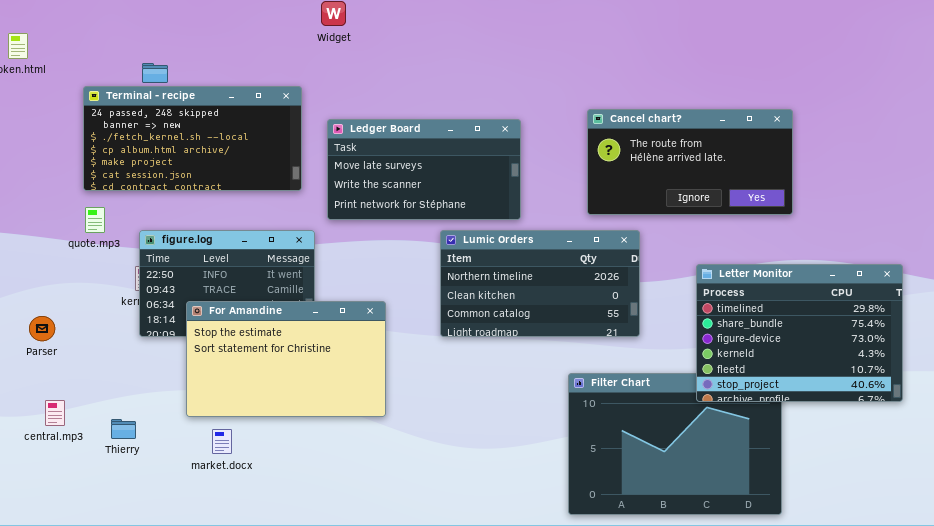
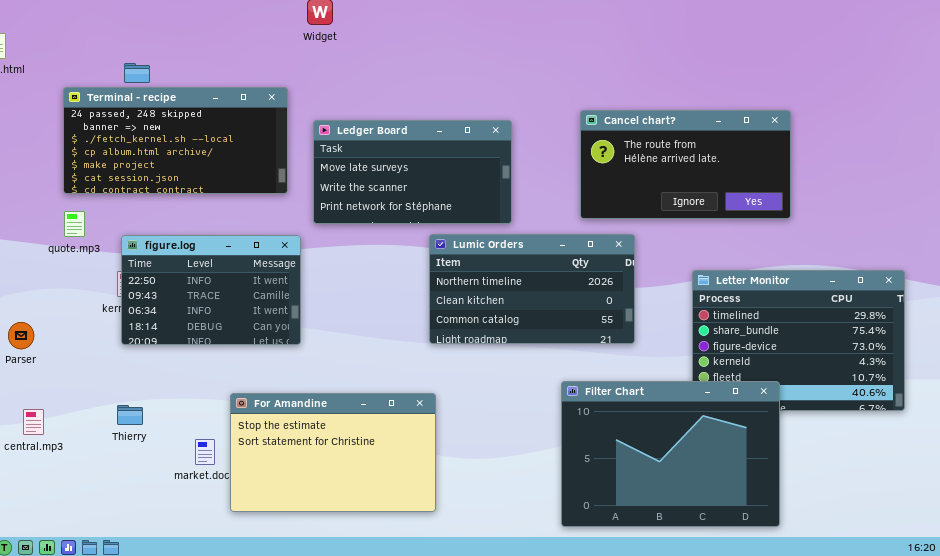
For Amandine: [186,301,386,417] -> [230,393,436,512], moved
Filter Chart: [568,373,782,515] -> [561,381,780,527], raised
Thierry: [111,419,136,439] -> [117,405,143,425], moved

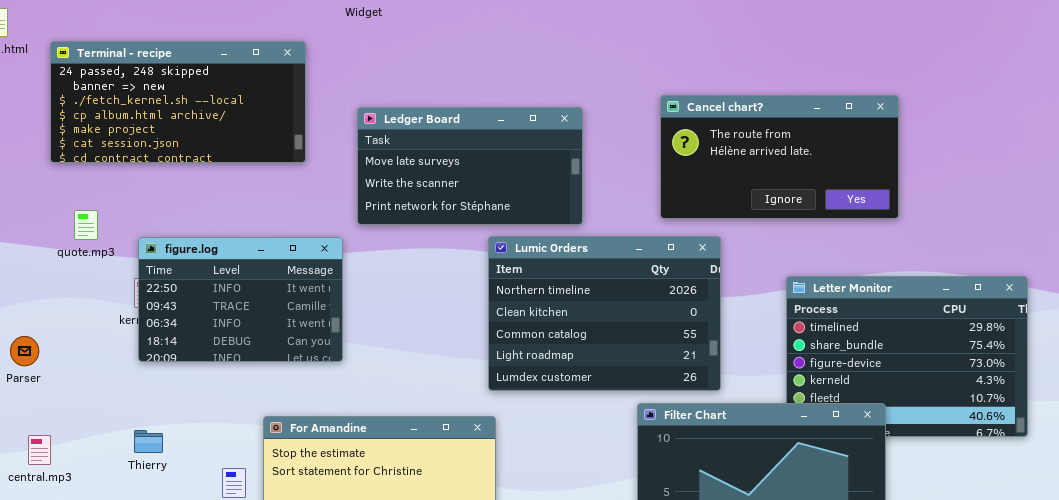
Terminal - recipe: [63,87,288,194] -> [50,41,306,163], moved
Lumic Orders: [429,234,635,344] -> [488,236,721,391], resized

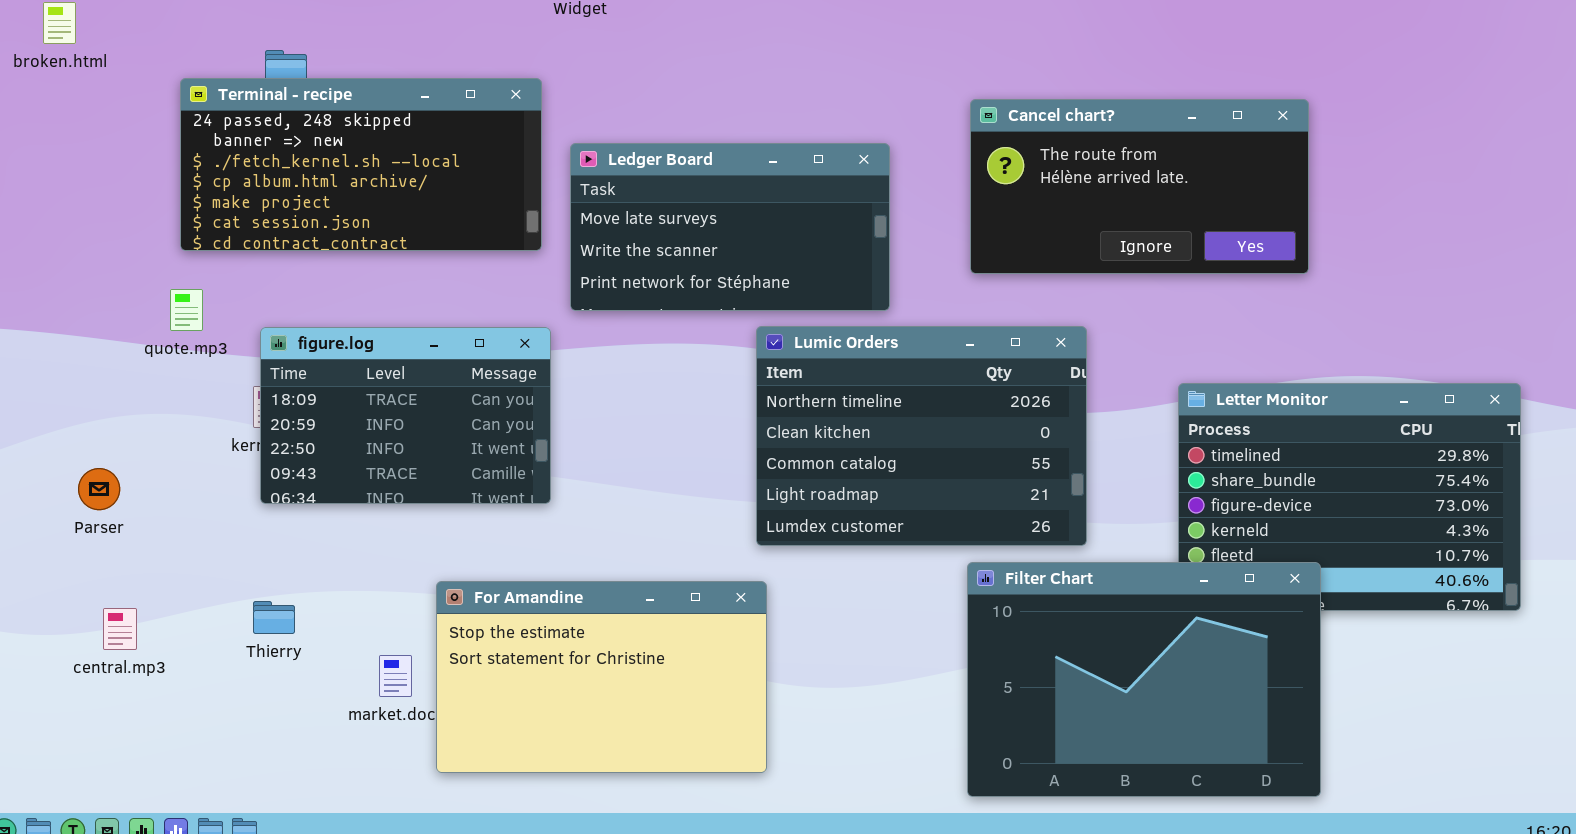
Terminal - recipe: [50,41,306,163] -> [180,78,542,251], moved
Cancel chart?: [660,95,899,219] -> [970,99,1309,274], moved
figure.log: [138,237,343,362] -> [260,327,551,504], scrolled up 2 rows

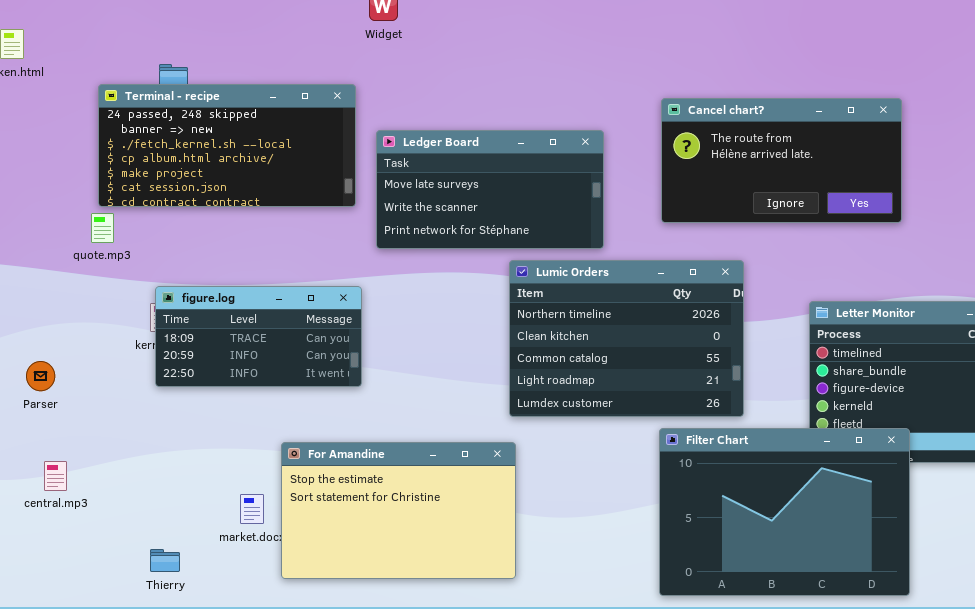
quote.mp3: [170,289,203,331] -> [91,213,114,243], moved
figure.log: [260,327,551,504] -> [155,286,362,387], resized
Thierry: [253,601,295,634] -> [150,549,180,572], moved

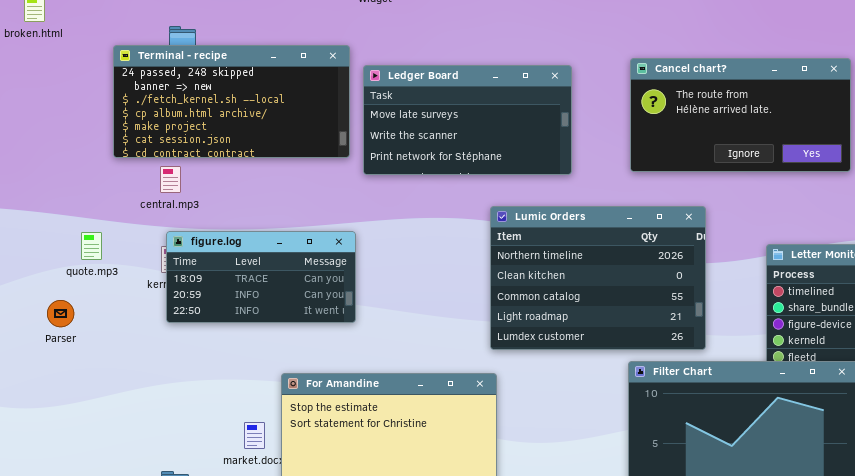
Ledger Board: [376,130,604,249] -> [363,65,572,175], moved
quote.mp3: [91,213,114,243] -> [81,232,102,260], moved
central.mp3: [44,461,67,491] -> [160,166,181,193], moved

